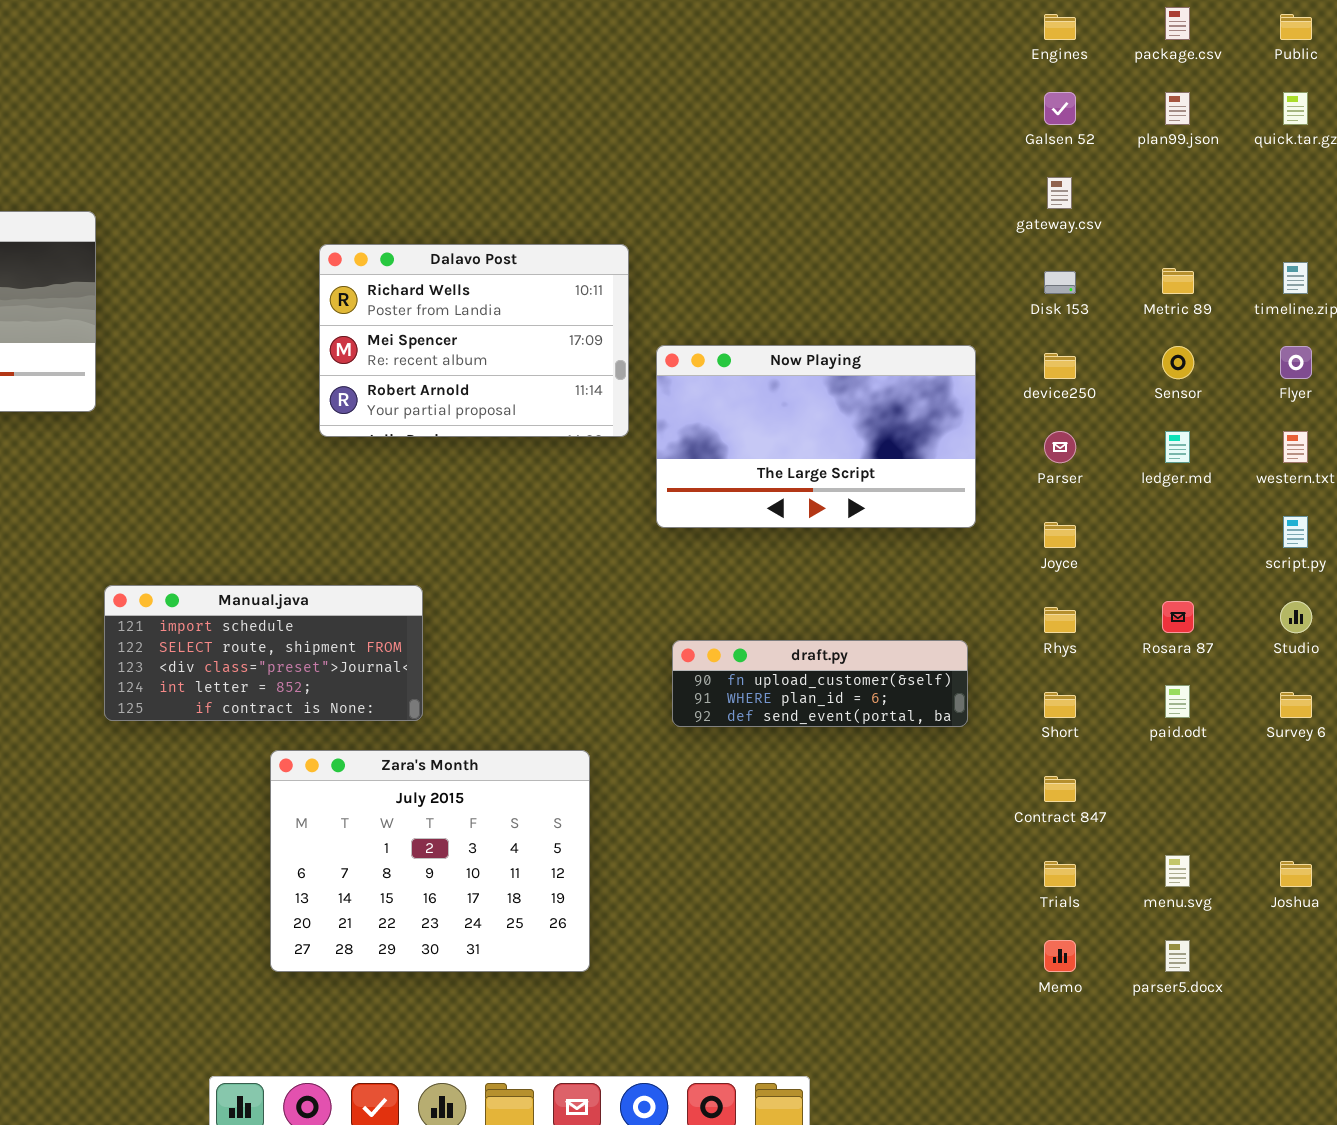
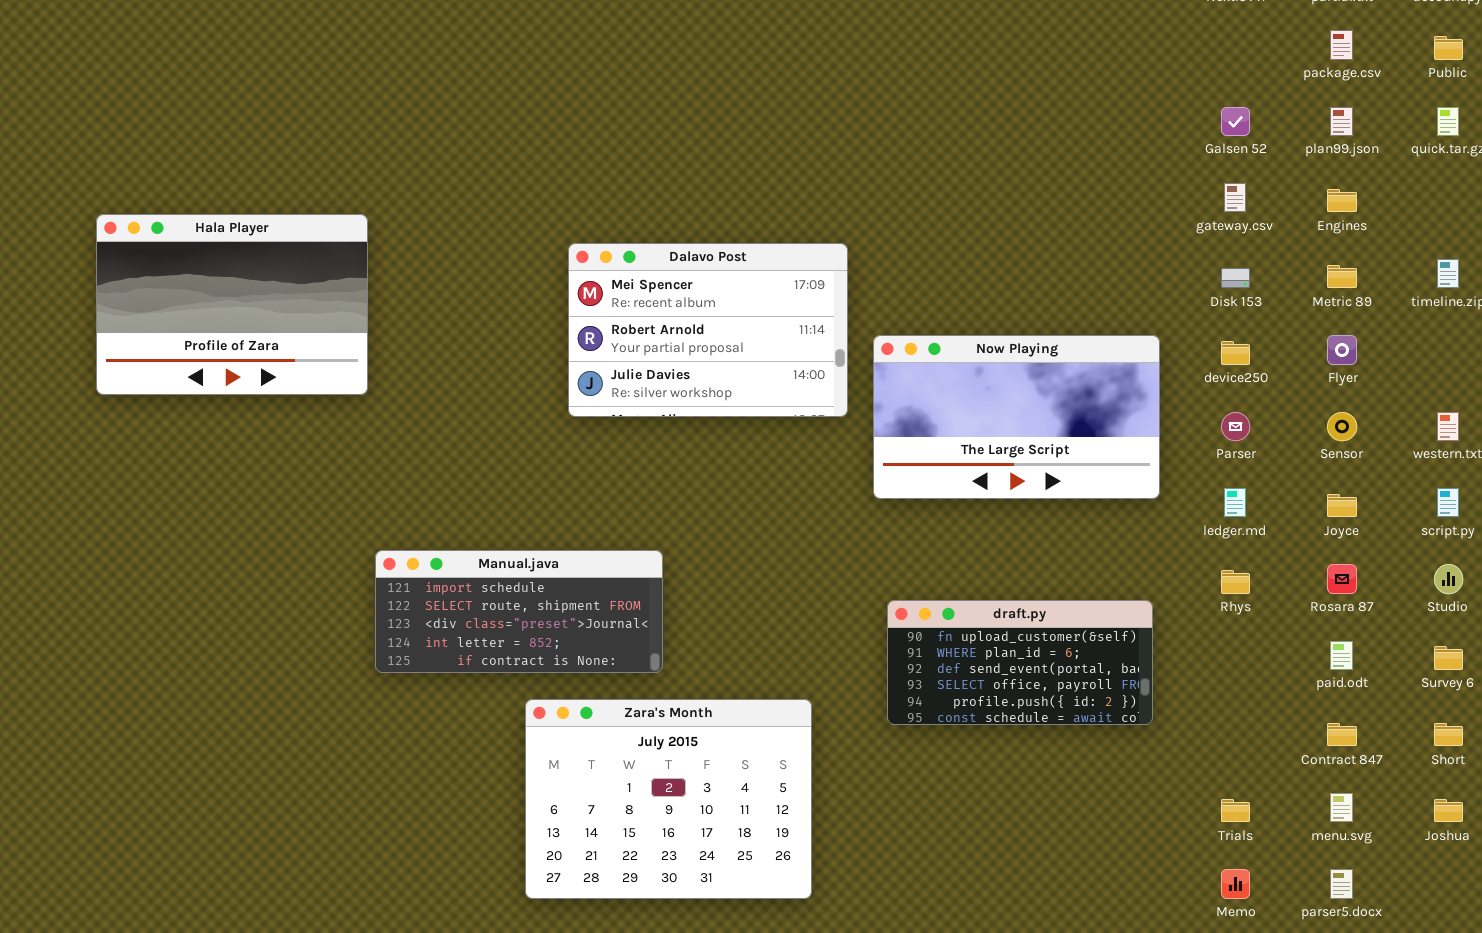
Engines: [1044,14,1076,40] -> [1327,189,1357,212], moved
Dalavo Post: [319,244,629,437] -> [568,243,848,417], scrolled down 1 row
Sensor: [1162,346,1194,379] -> [1327,412,1357,441], moved
Flyer: [1280,346,1312,379] -> [1327,335,1357,365], moved
ledger.md: [1165,431,1190,463] -> [1224,488,1246,517], moved
Joyce: [1044,522,1076,548] -> [1327,494,1357,517], moved
draft.py: [672,640,968,727] -> [887,600,1153,725], resized
Short: [1044,692,1076,718] -> [1434,723,1463,746], moved
Contract 847: [1044,776,1076,802] -> [1327,723,1357,746], moved

